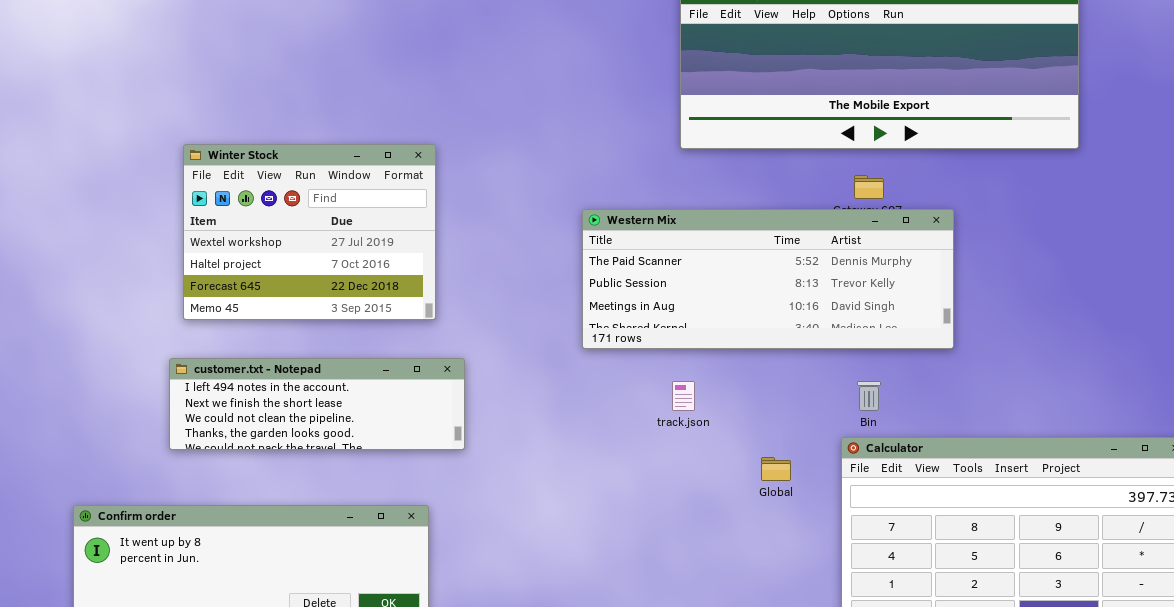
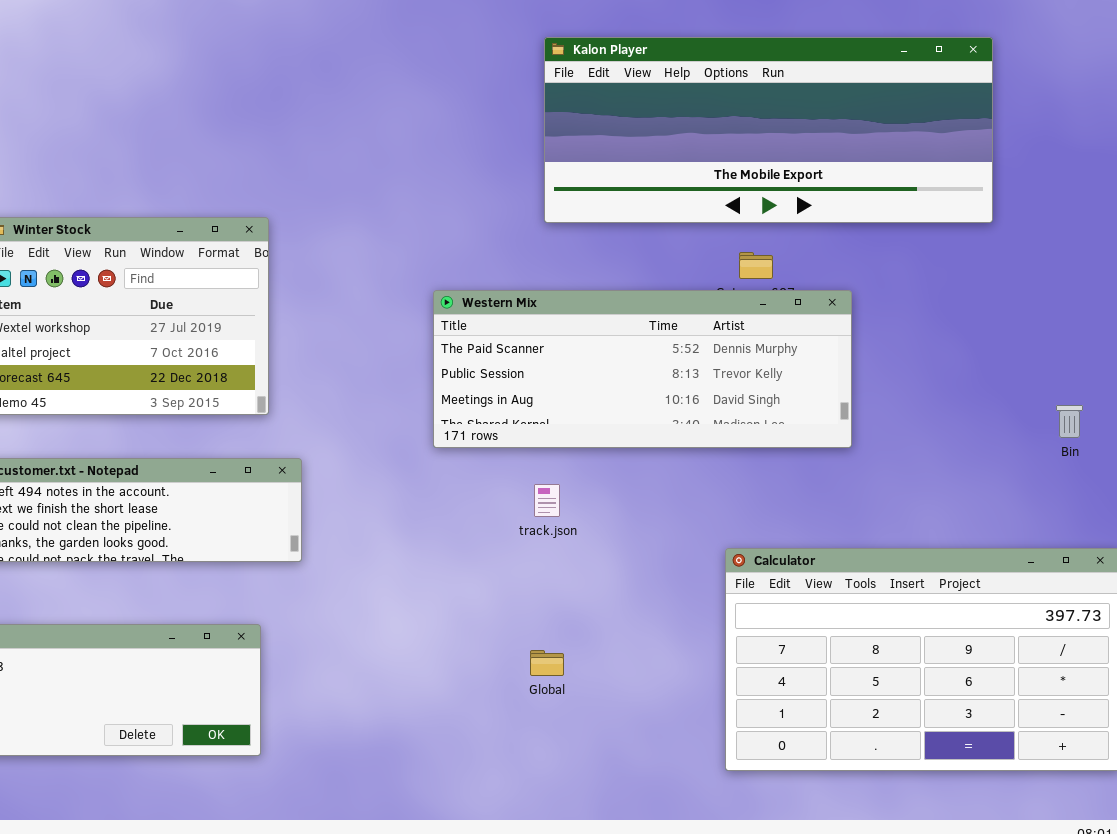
Bin: [857,381,881,411] -> [1056,405,1083,438], moved
Global: [761,457,791,481] -> [530,650,564,676], moved

